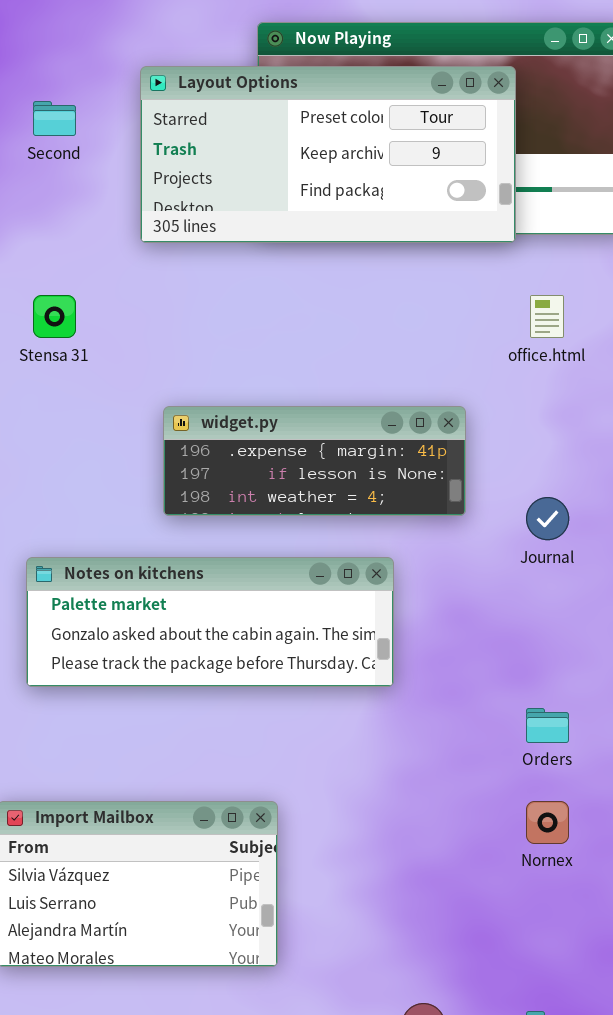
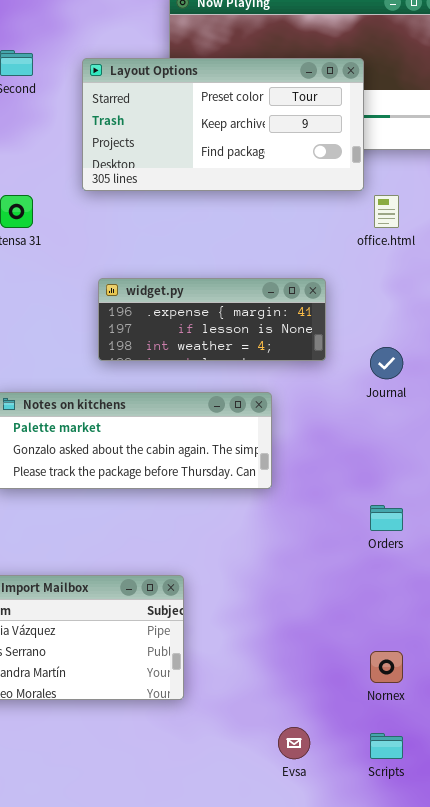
Layout Options: [140,66,516,243] -> [82,58,364,191], moved
Nornex: [526,801,569,844] -> [370,651,403,683], moved

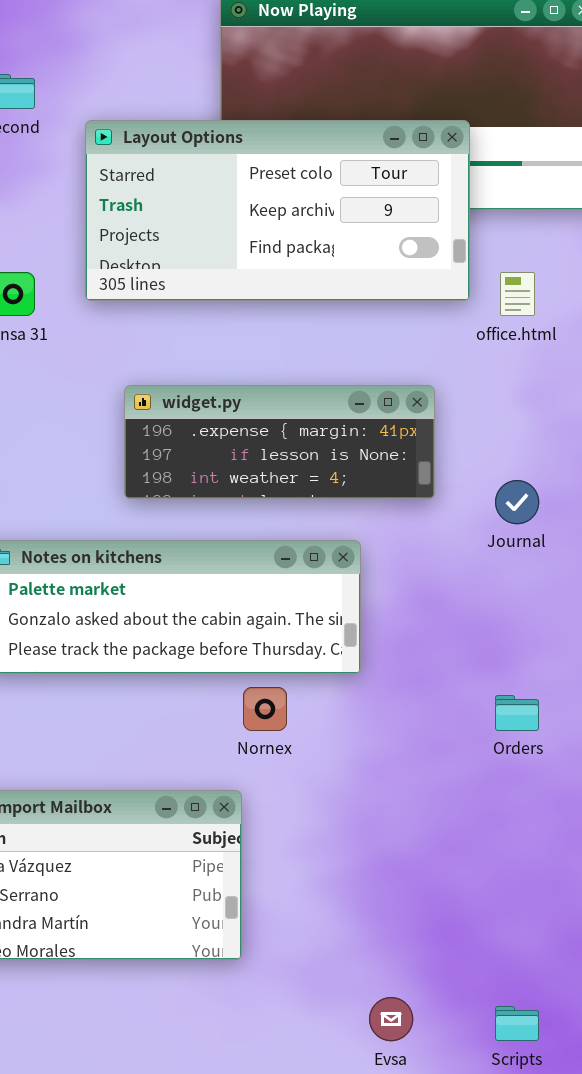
Layout Options: [82,58,364,191] -> [85,120,470,301], moved
Nornex: [370,651,403,683] -> [243,687,287,731], moved

